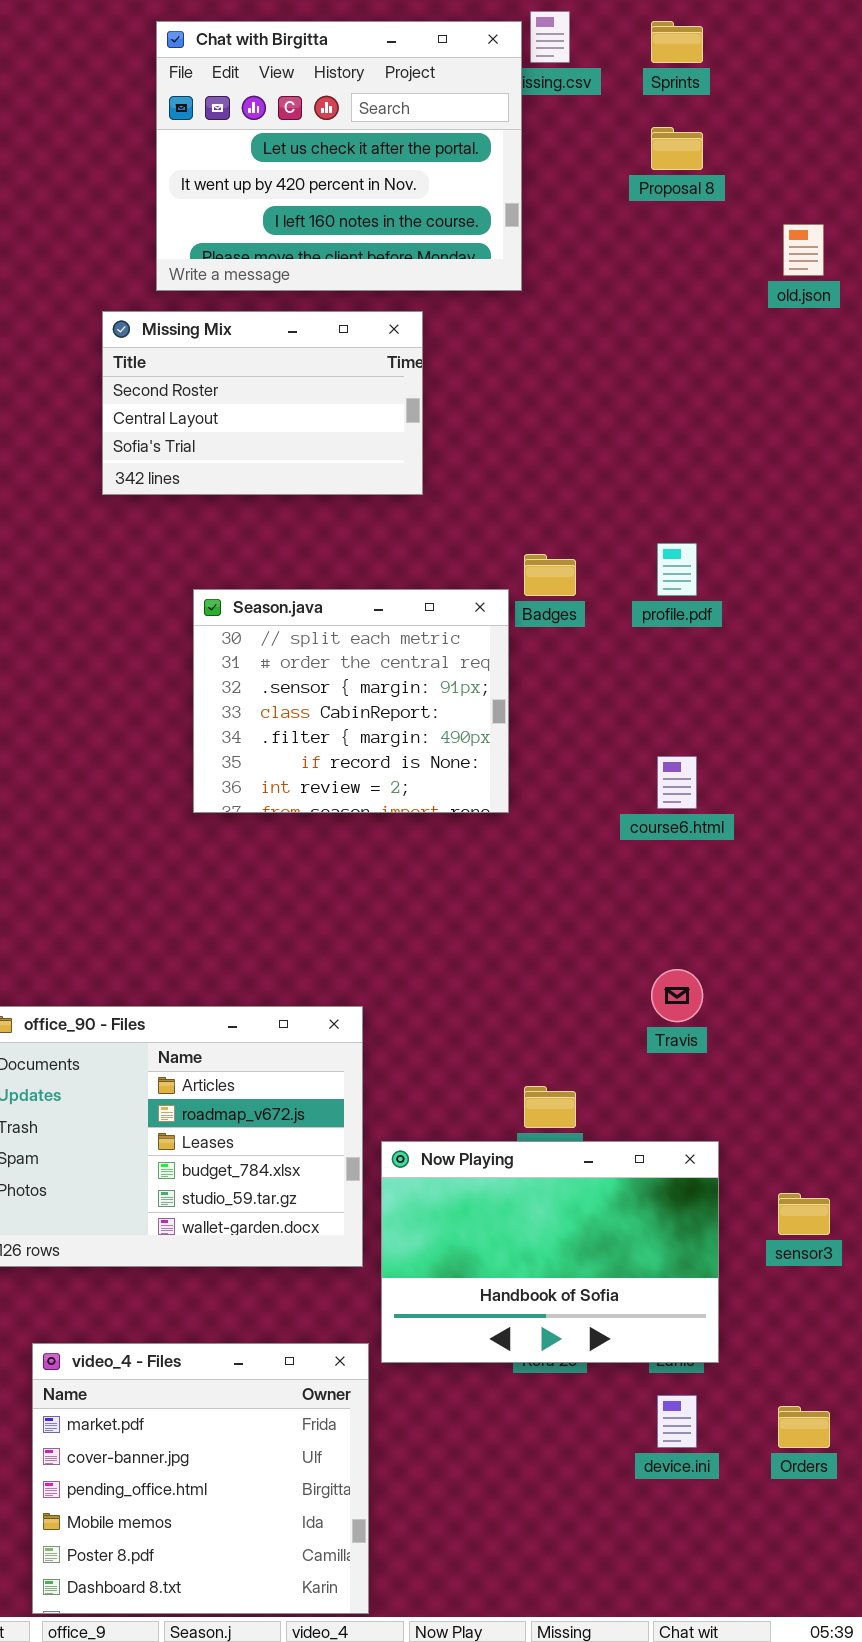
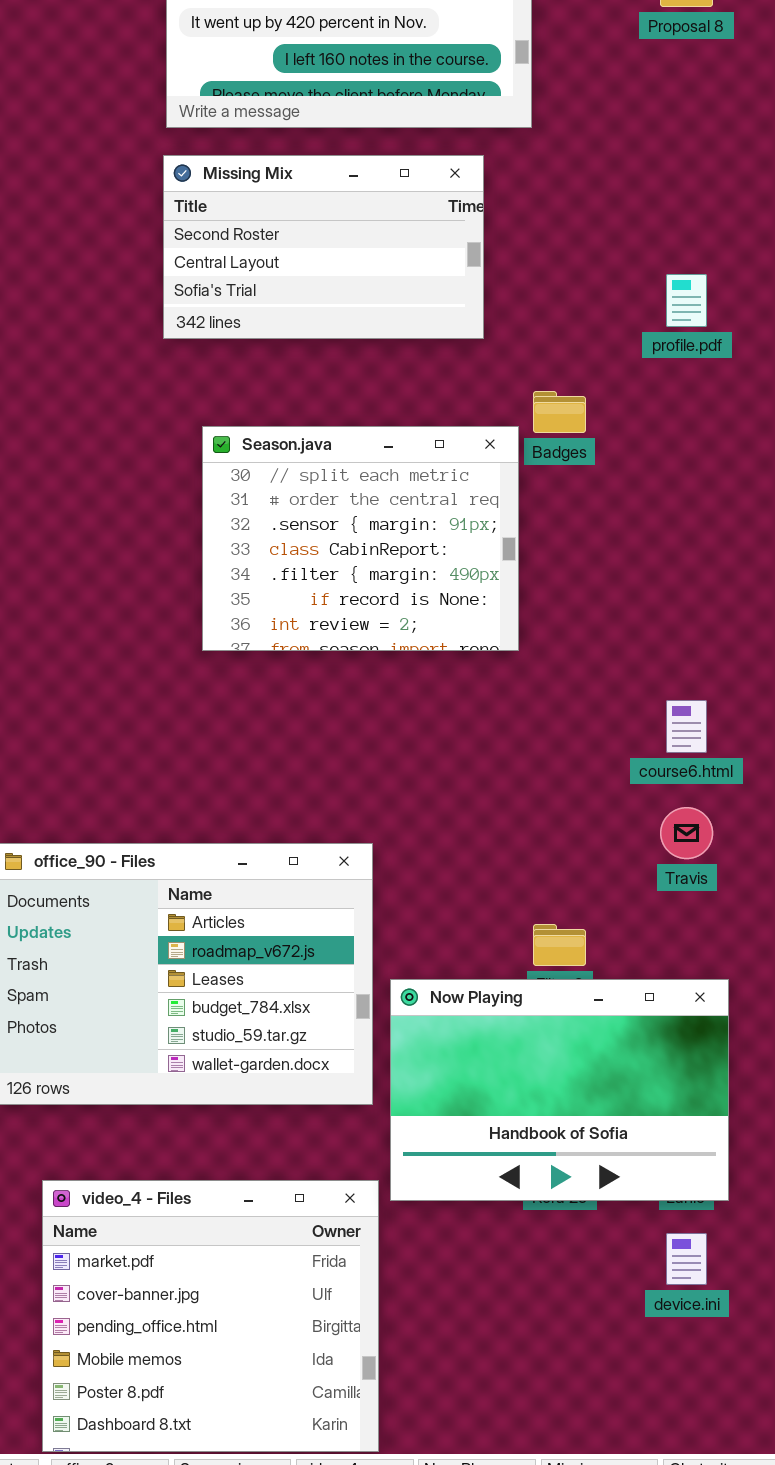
Missing Mix: [102,311,423,495] -> [163,155,484,339], moved
profile.pdf: [657,543,697,596] -> [666,274,707,327], moved
course6.html: [657,756,697,809] -> [666,700,707,753], moved

